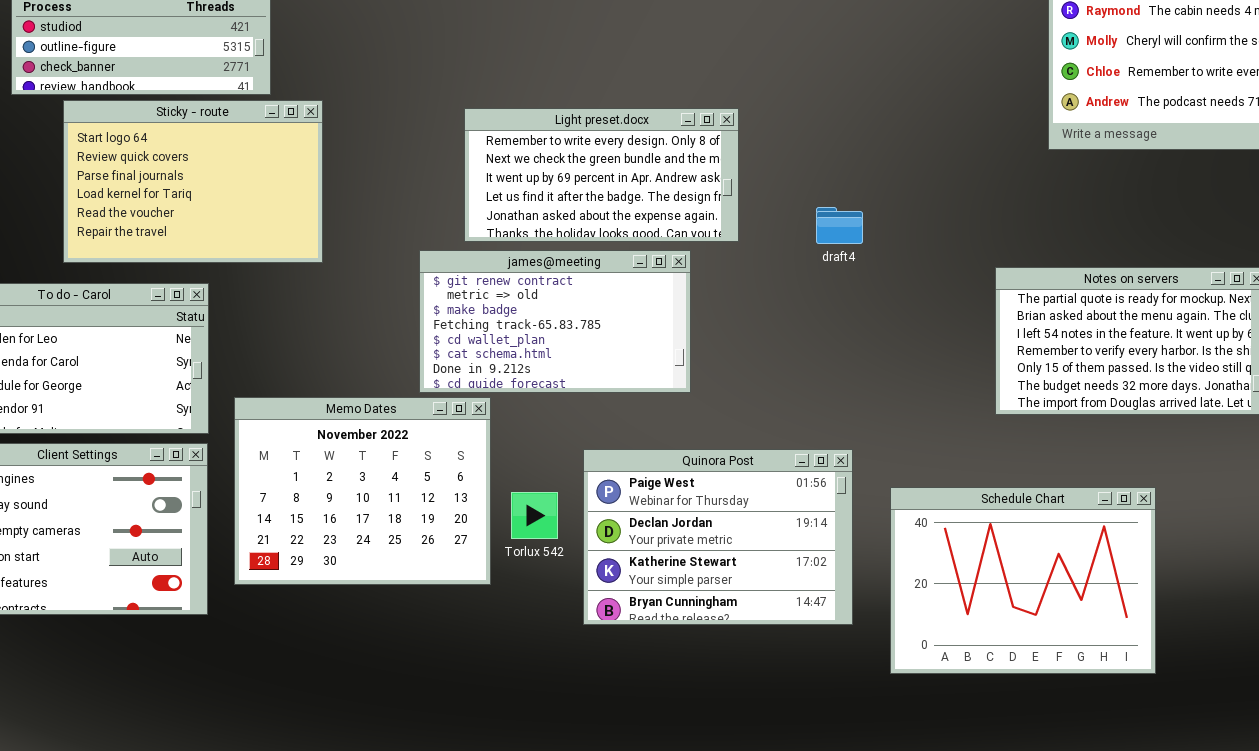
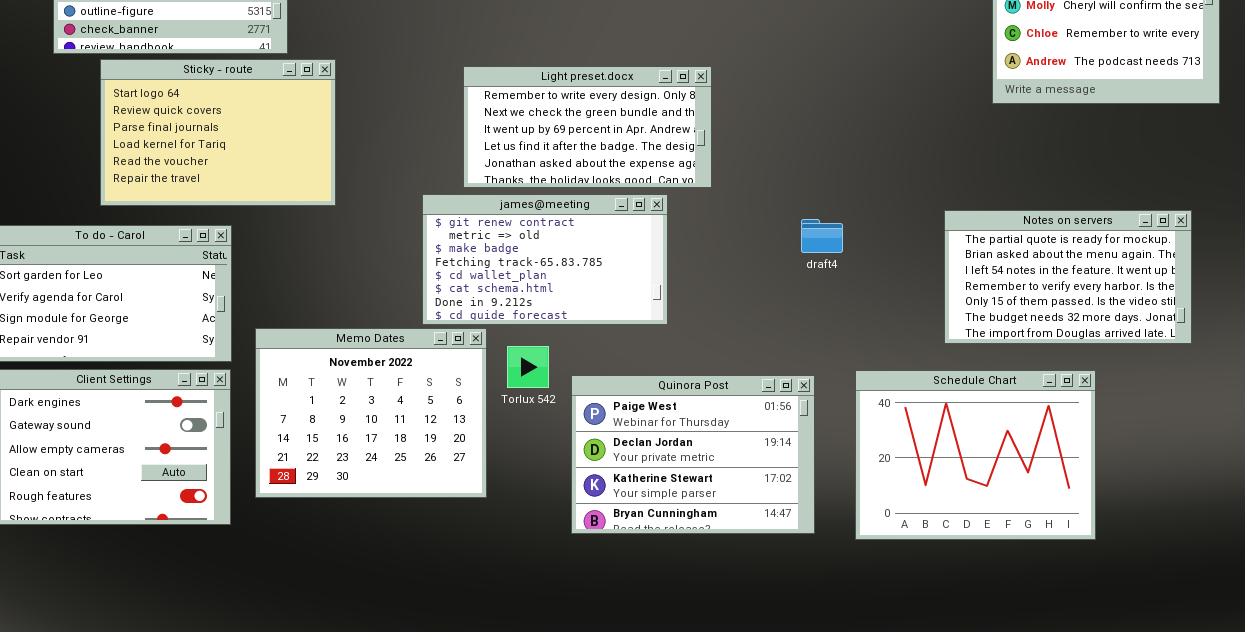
draft4: [816,207,863,244] -> [801,219,843,253], moved
Schedule Chart: [890,487,1156,674] -> [855,370,1096,540], moved
Torlux 542: [511,492,558,539] -> [507,346,549,388], moved

